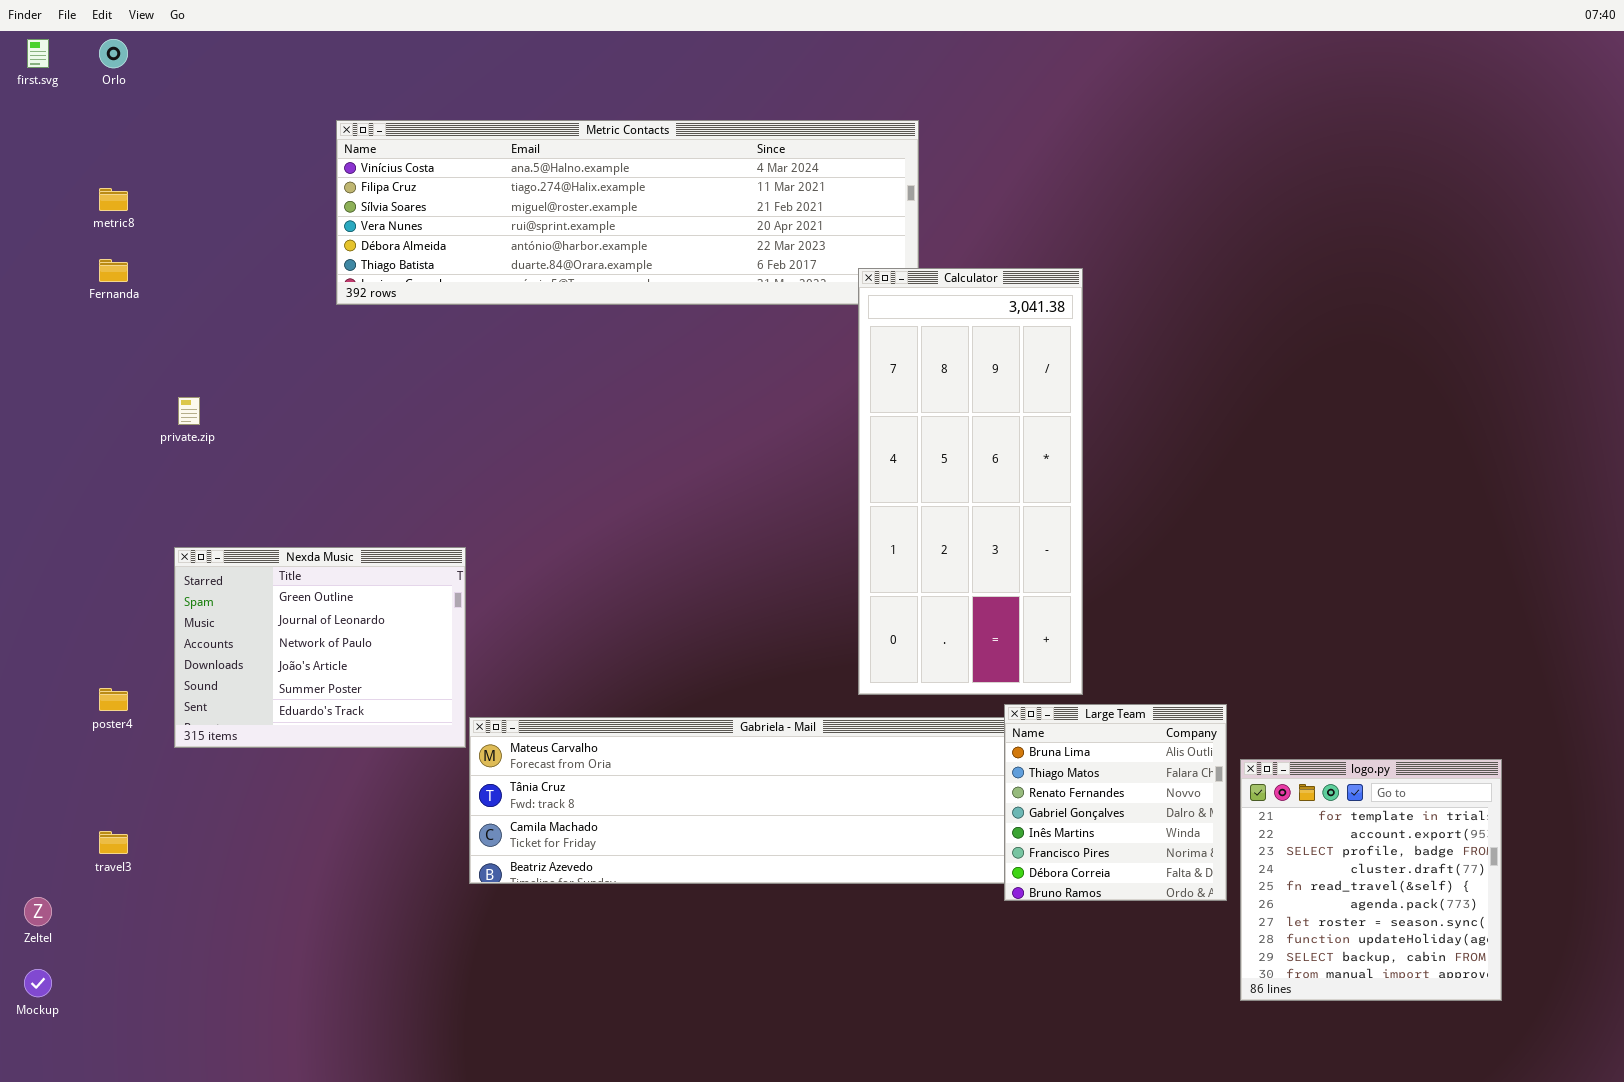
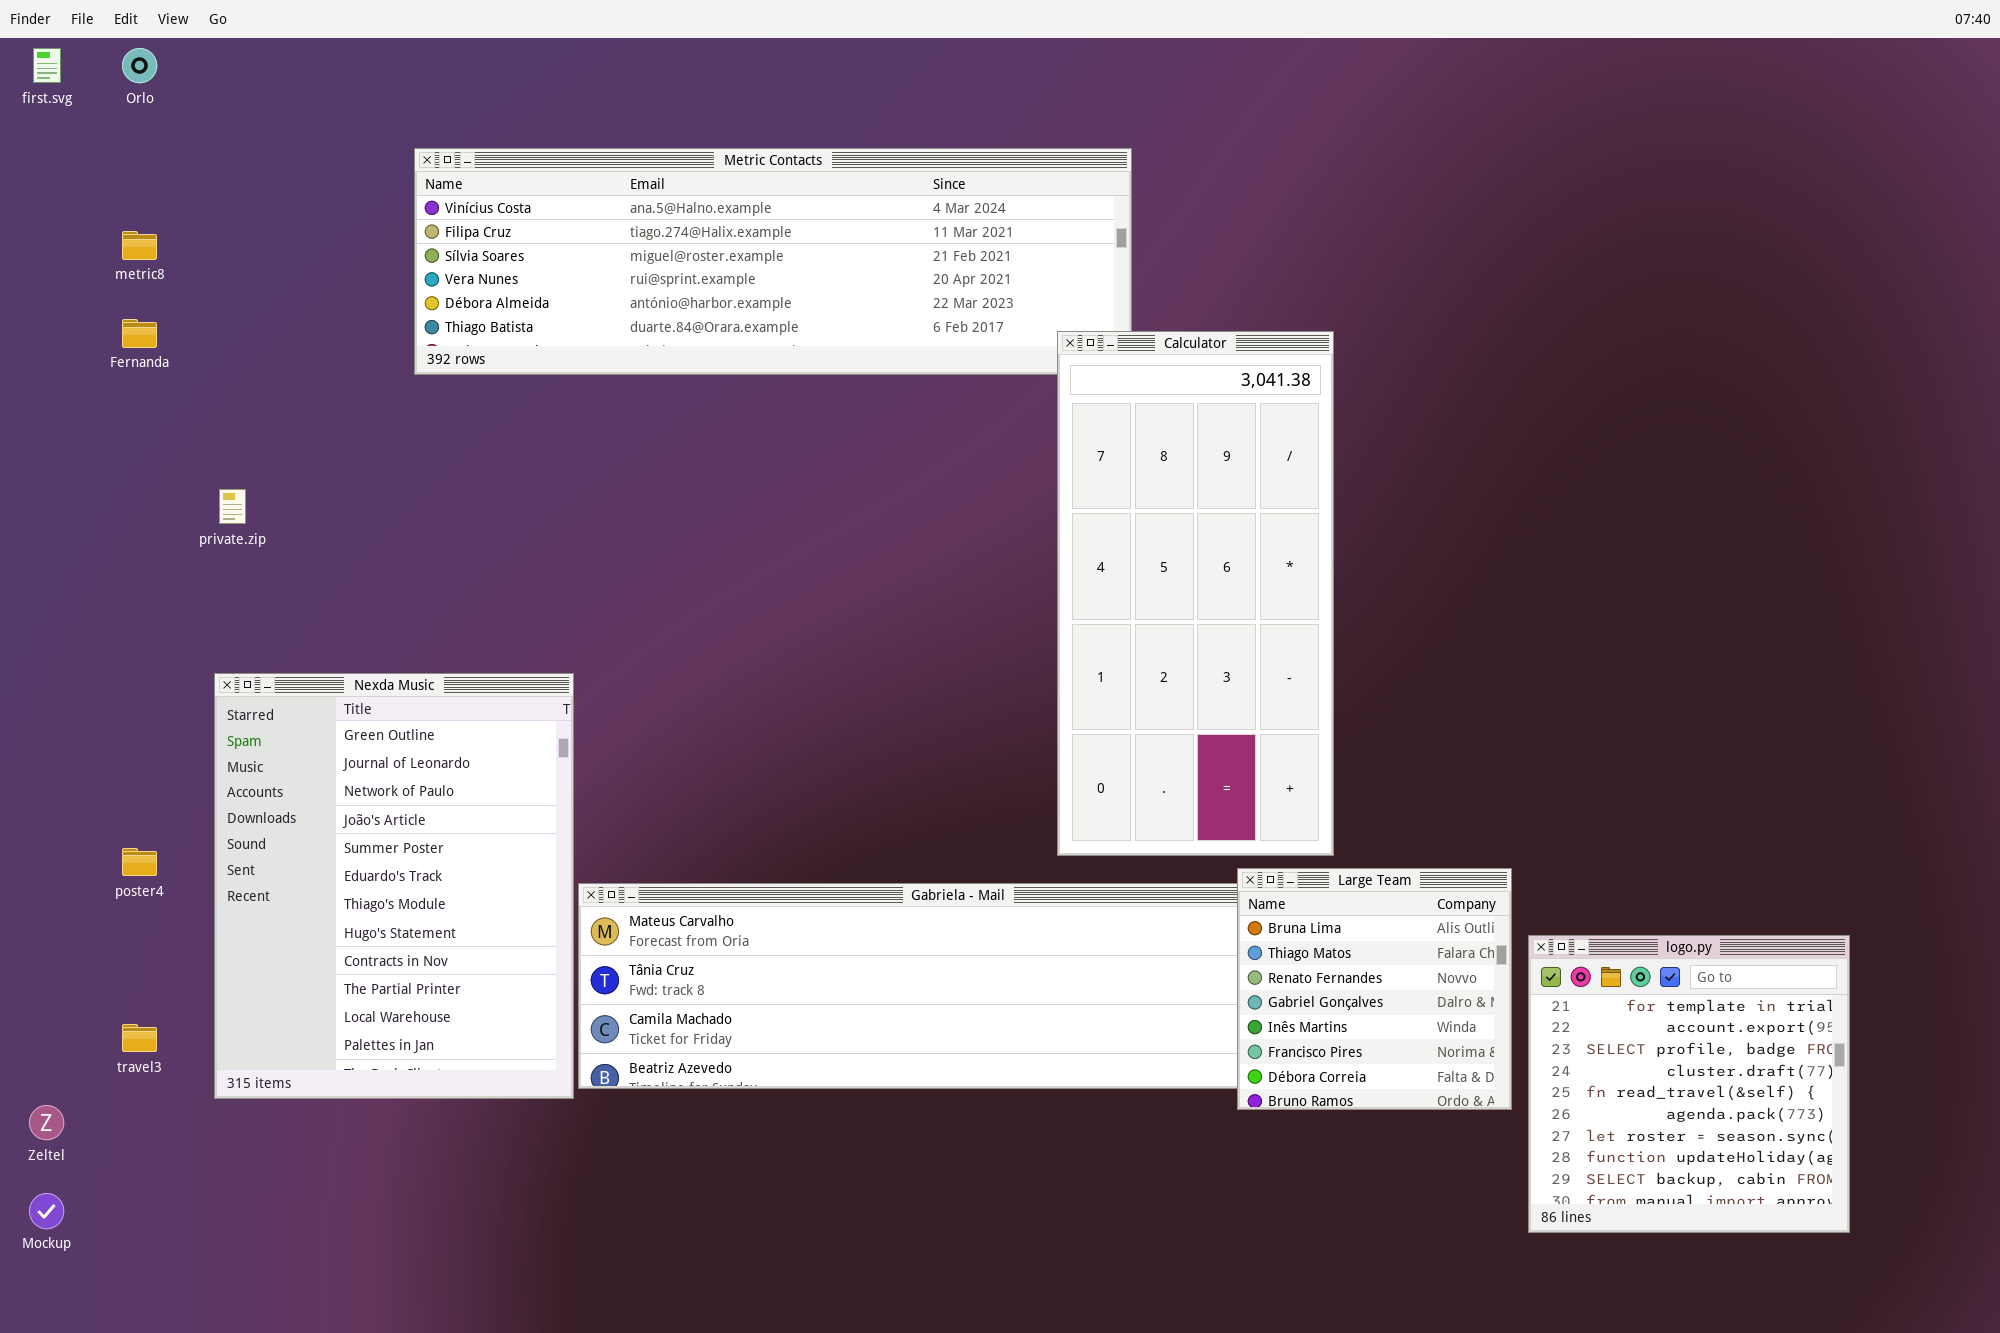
Nexda Music: [174,547,466,748] -> [214,673,574,1099], resized

